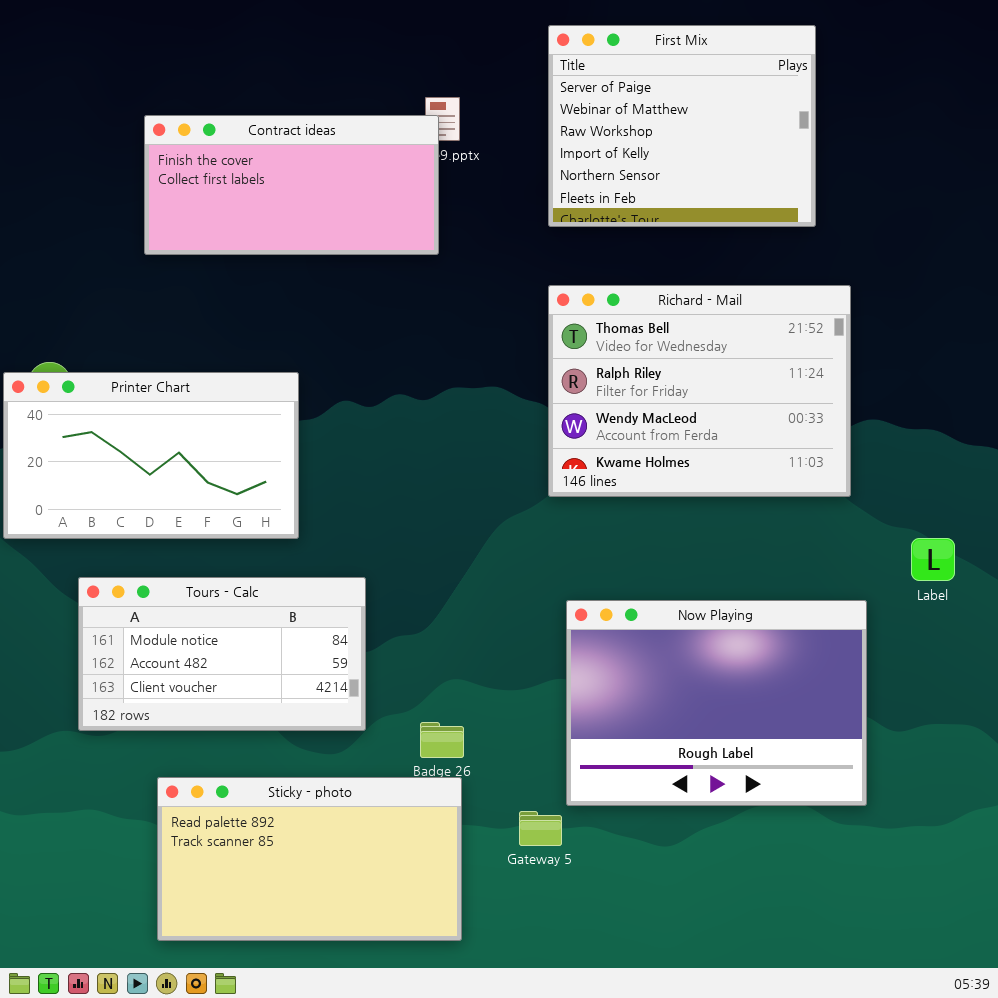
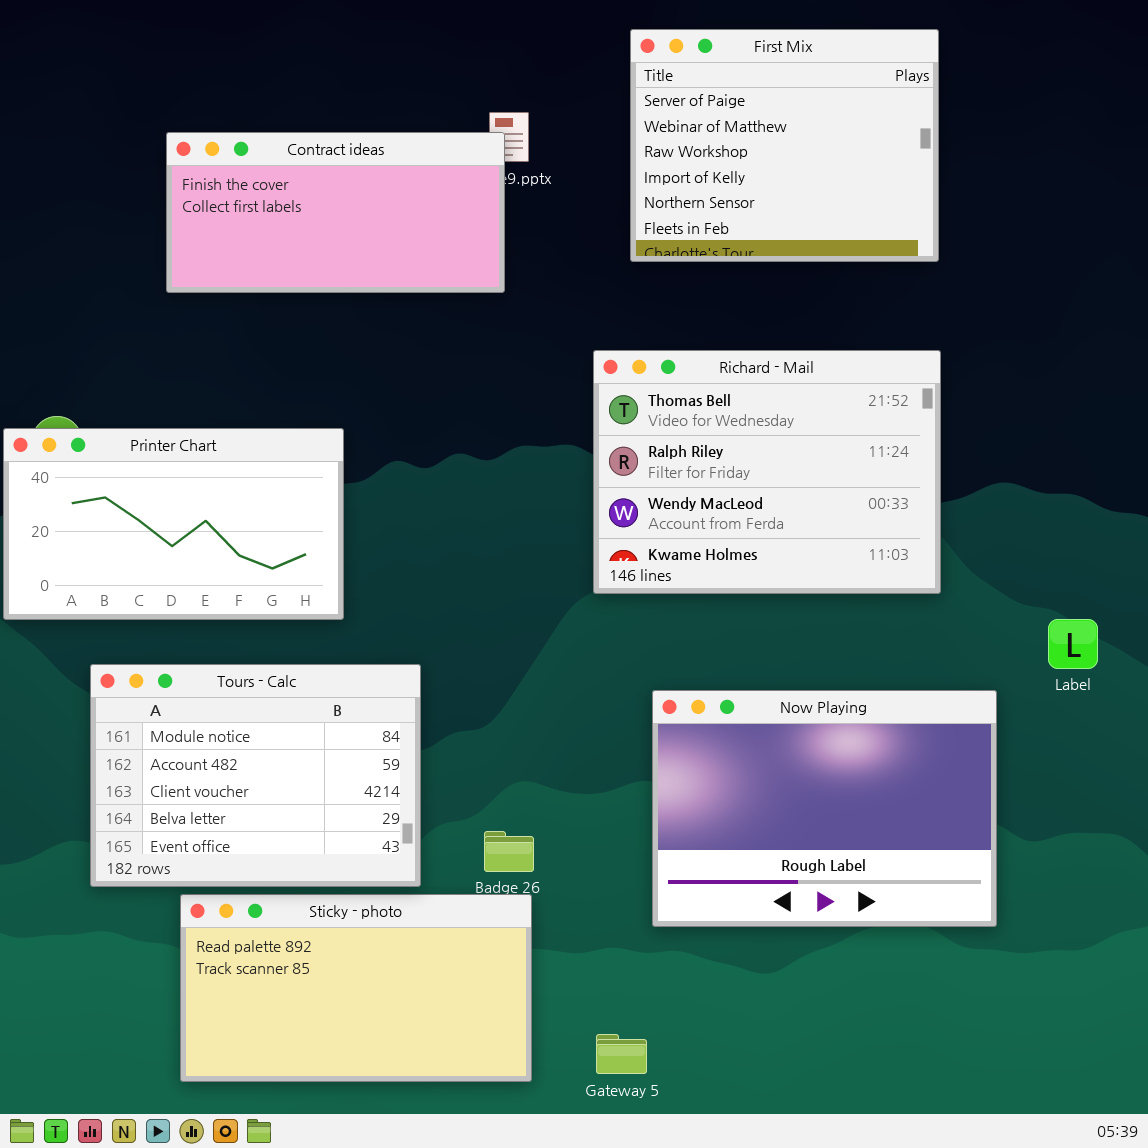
Richard - Mail: [548,285,851,497] -> [593,350,941,594], moved
Tours - Calc: [78,577,366,731] -> [90,664,421,887], resized
Gateway 5: [519,811,562,846] -> [596,1034,647,1074], moved

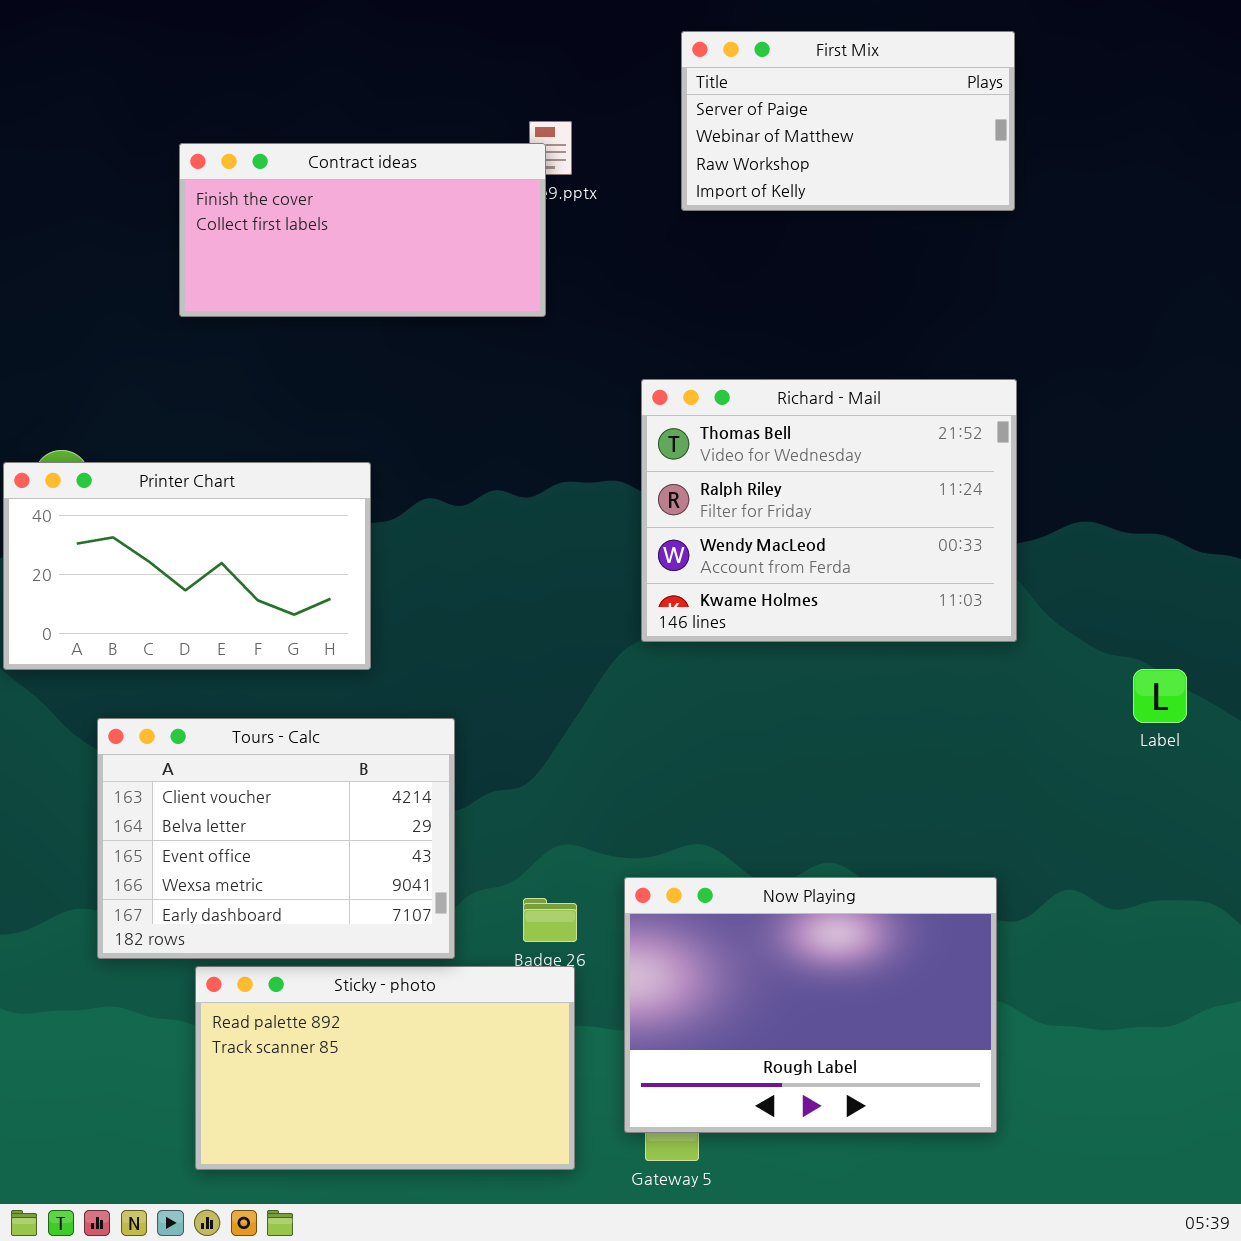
First Mix: [630,29,939,262] -> [681,31,1015,211], resized
Tours - Calc: [90,664,421,887] -> [97,718,455,959], scrolled down 2 rows
Now Playing: [652,690,997,927] -> [624,877,997,1133], moved

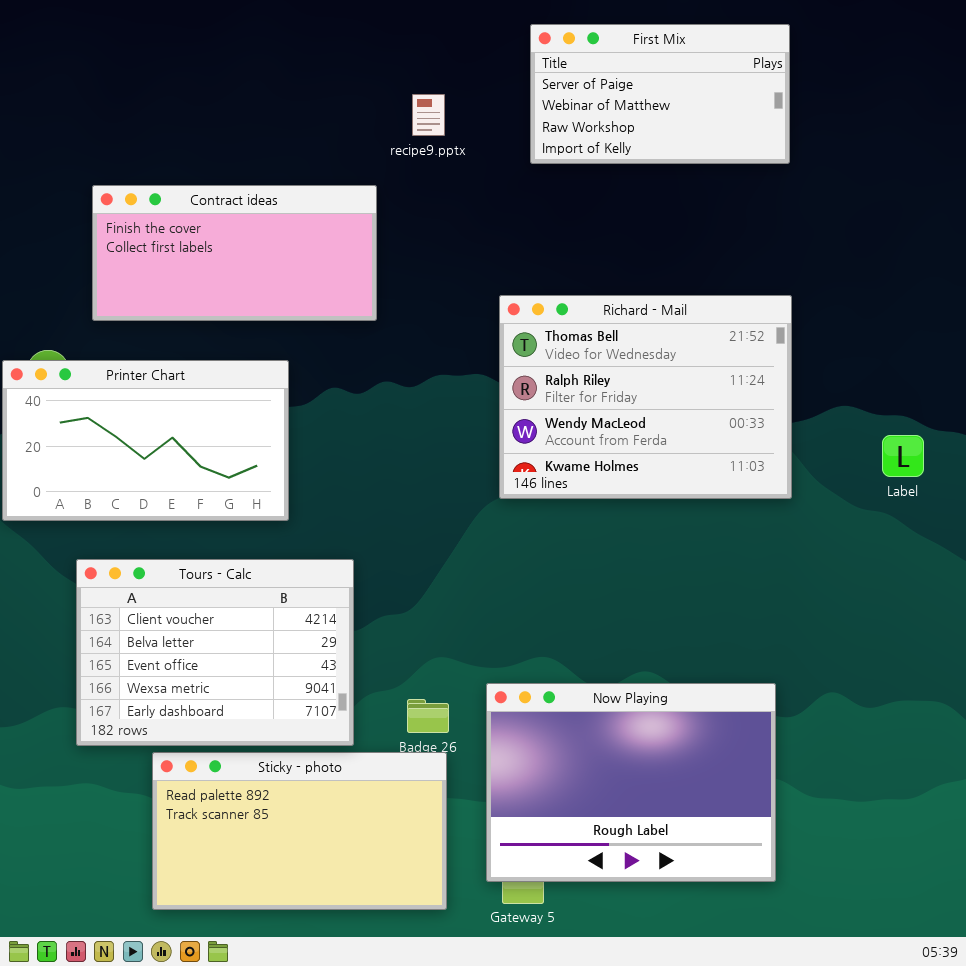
Contract ideas: [179,143,546,317] -> [92,185,377,321], moved
Label: [1133,669,1187,723] -> [882,435,924,477], moved

